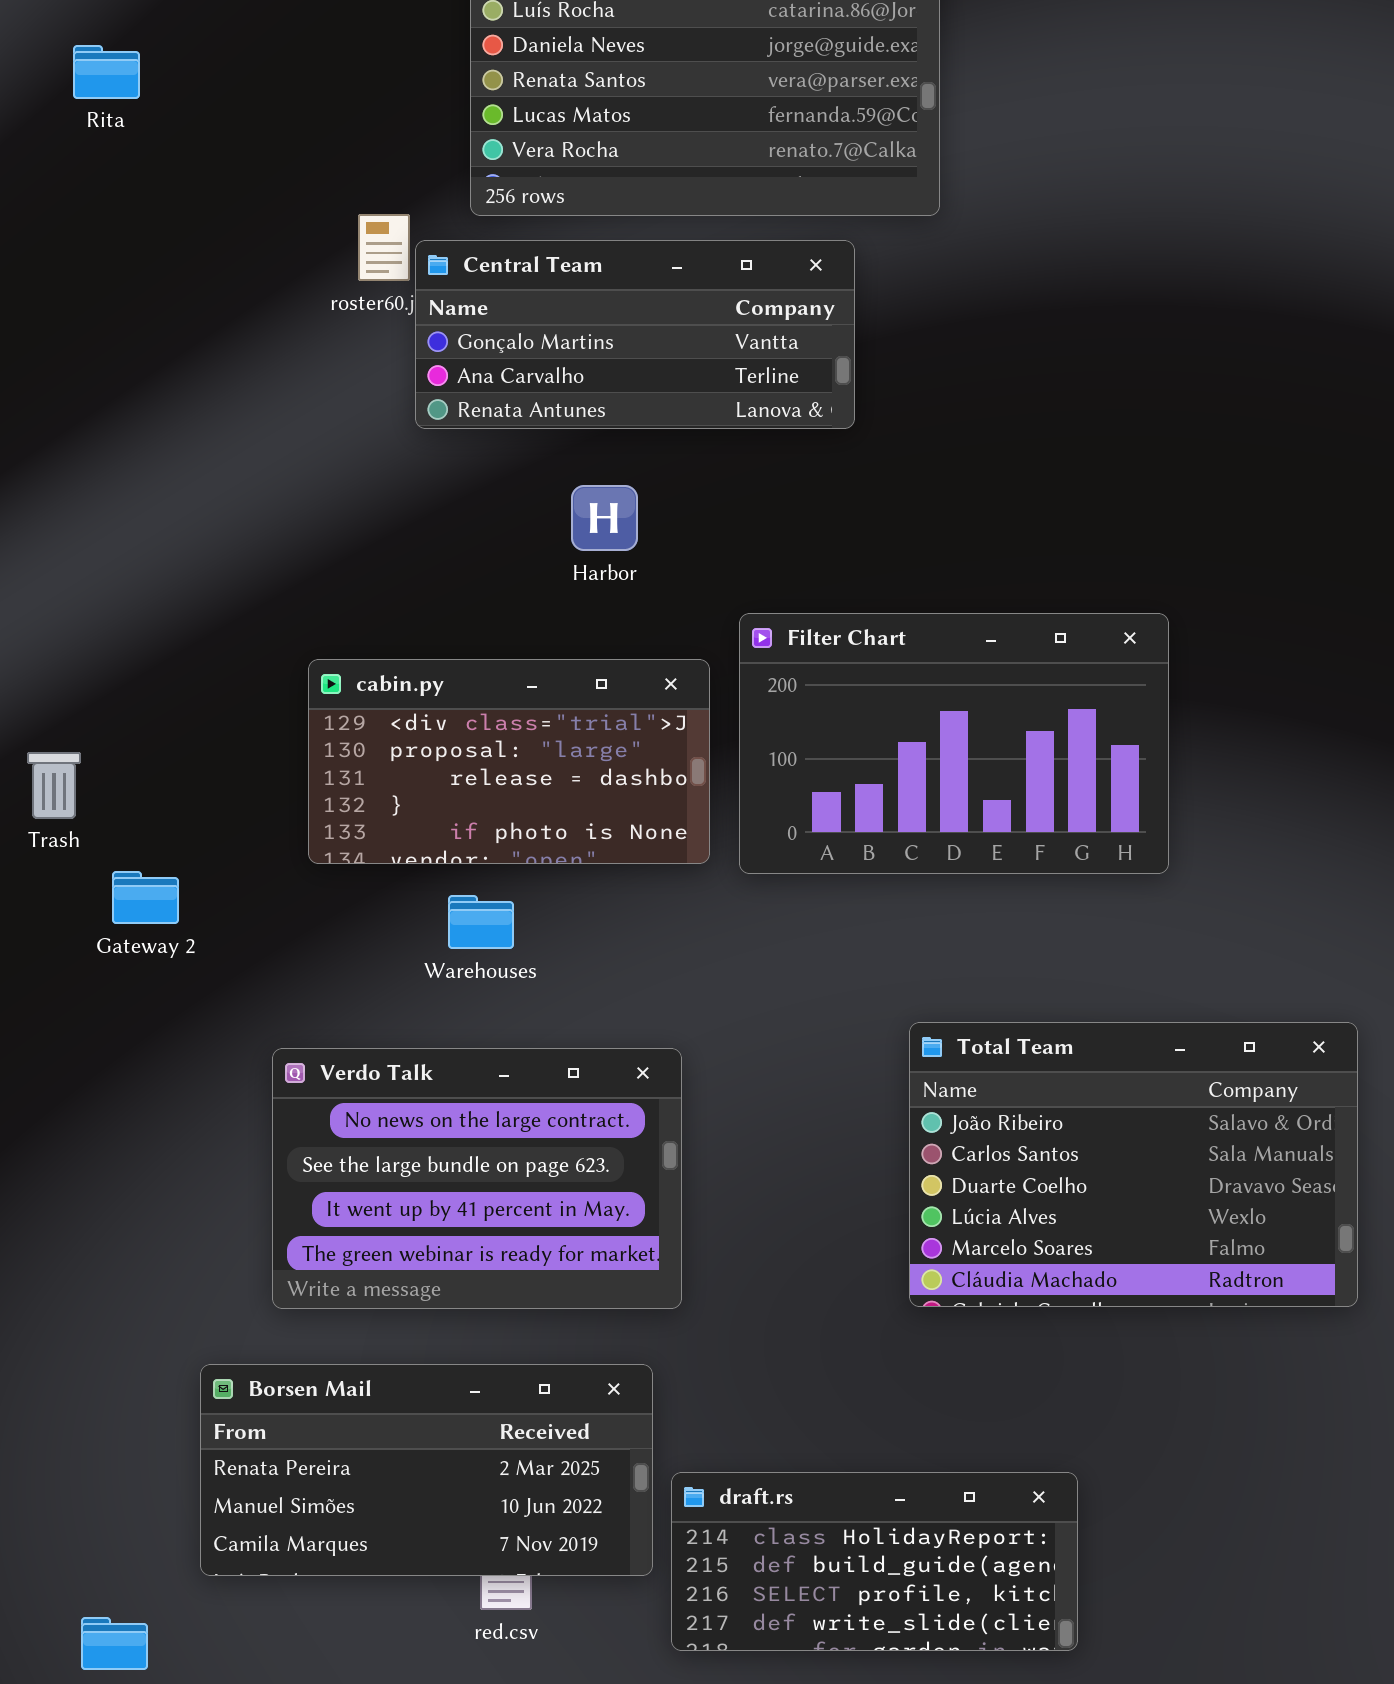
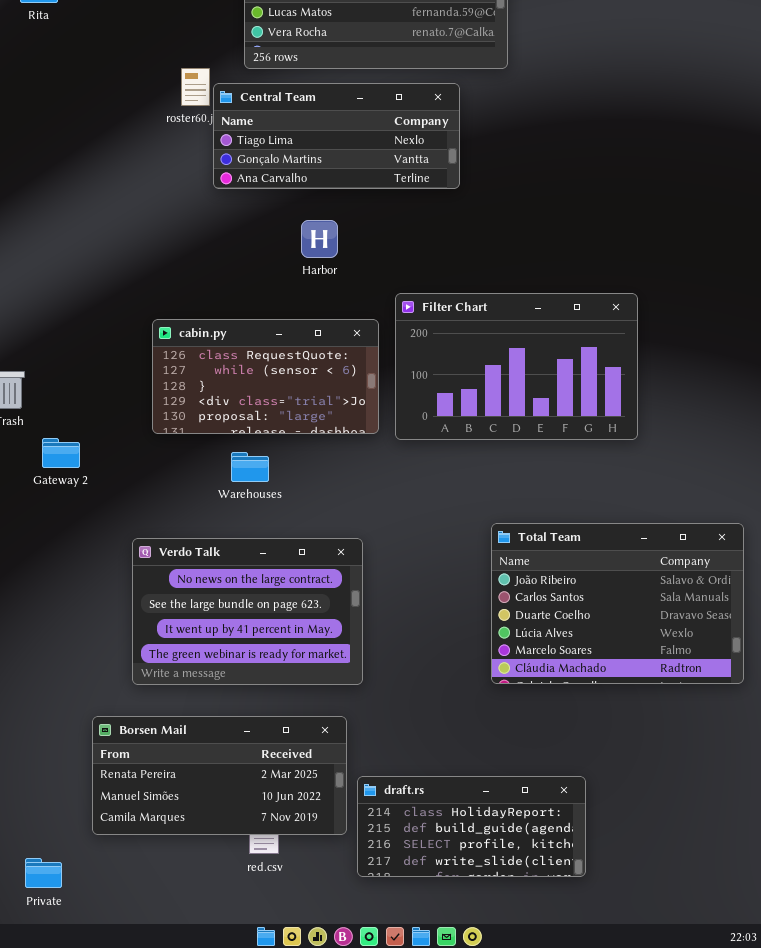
Central Team: [415,240,855,429] -> [213,83,460,189], scrolled up 1 row
cabin.py: [308,659,710,864] -> [152,319,379,434], scrolled up 3 rows

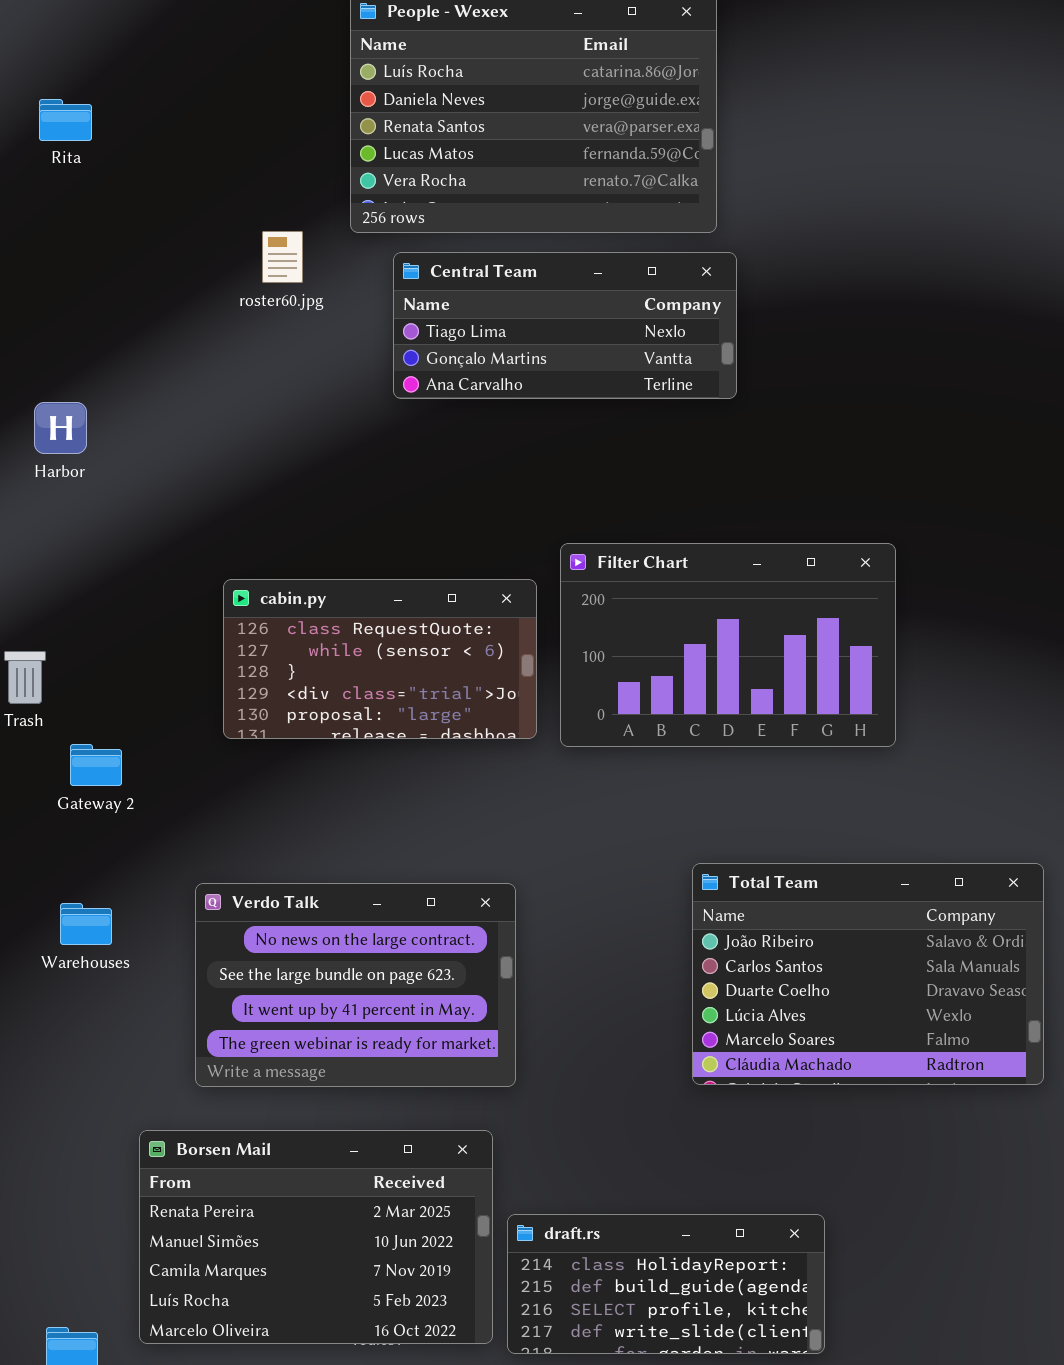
Central Team: [213,83,460,189] -> [393,252,737,399], moved
Harbor: [301,220,338,258] -> [34,402,87,454], moved
Warehouses: [231,452,269,482] -> [60,903,112,945], moved
Borsen Mail: [92,716,347,835] -> [139,1130,493,1344], resized

